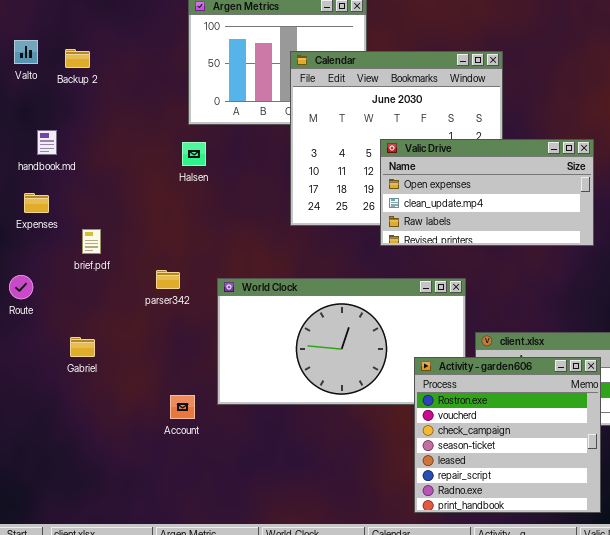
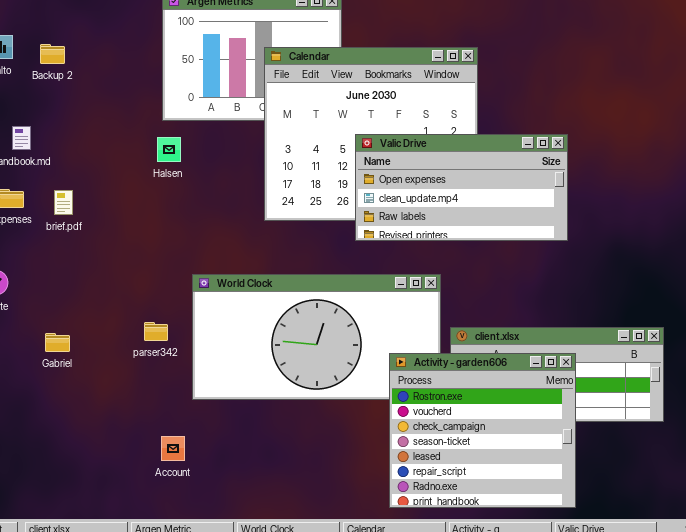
brief.pdf: [82,229,101,254] -> [54,190,73,215], moved
parser342: [156,270,180,289] -> [144,322,168,341], moved
Account: [170,395,195,419] -> [161,436,185,461], moved

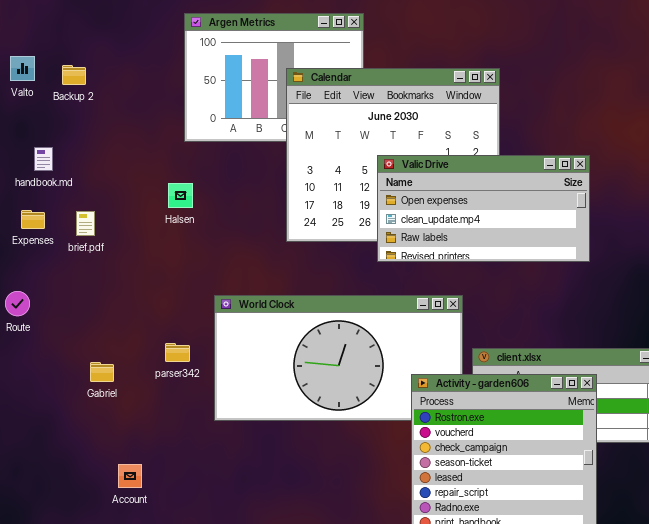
Halsen: [157,137,181,162] -> [168,183,193,208], moved
Gabriel: [45,333,70,352] -> [90,362,114,382], moved
Account: [161,436,185,461] -> [118,464,142,488], moved

